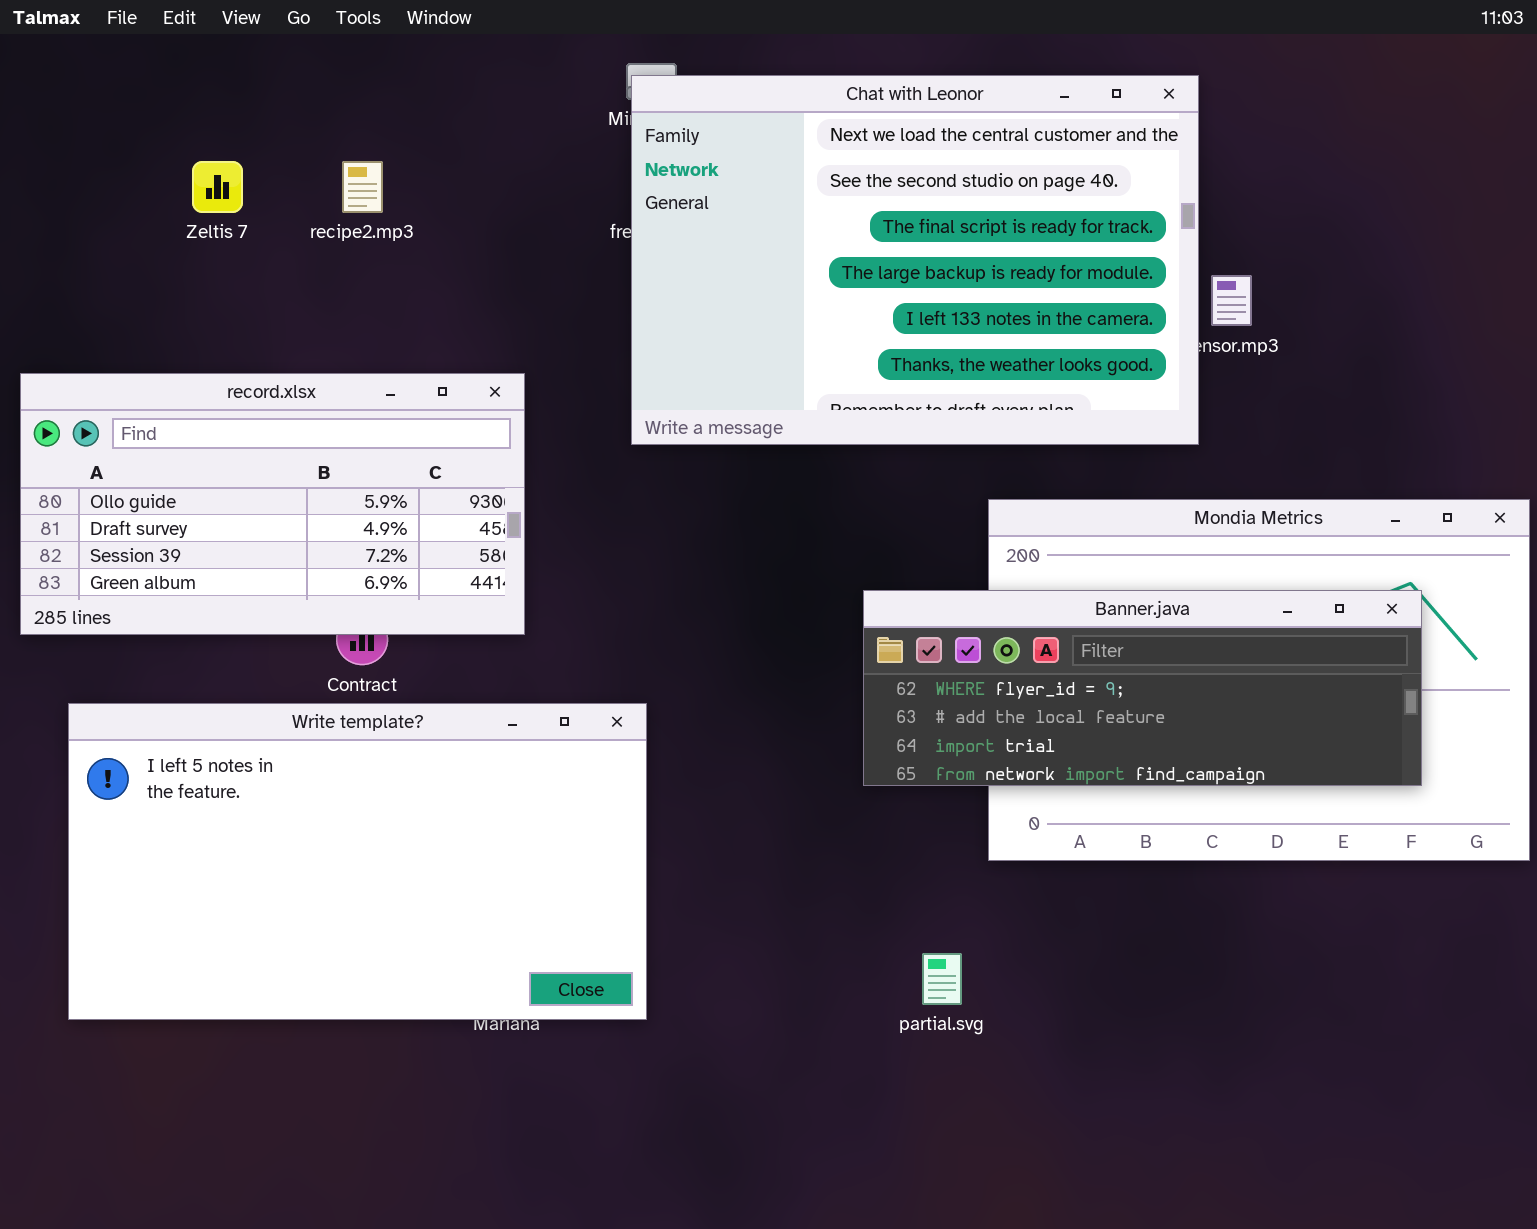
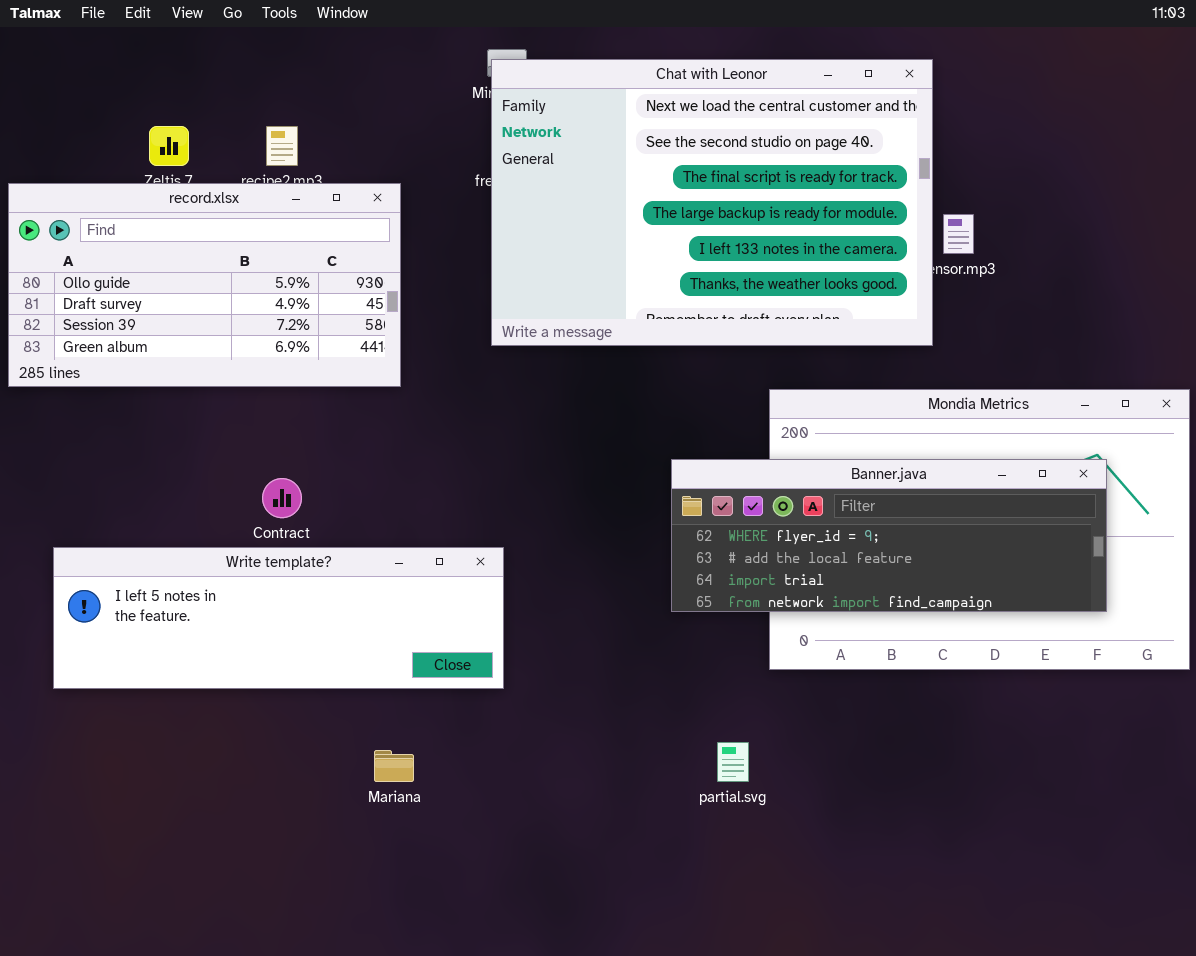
record.xlsx: [20,373,525,635] -> [8,183,401,387], moved
Write template?: [68,703,647,1020] -> [53,547,504,689], resized

